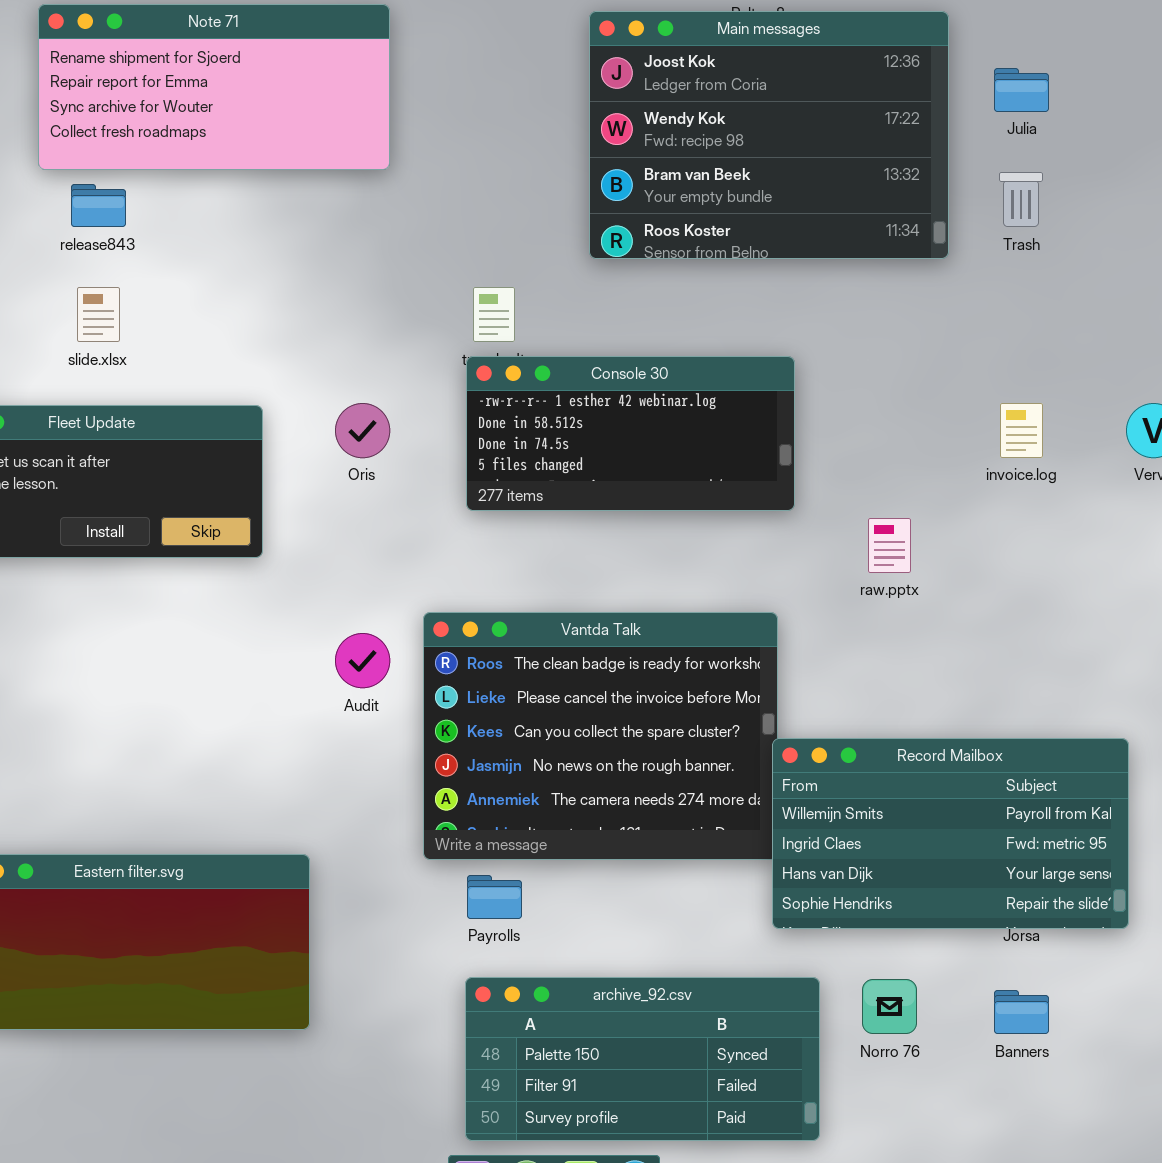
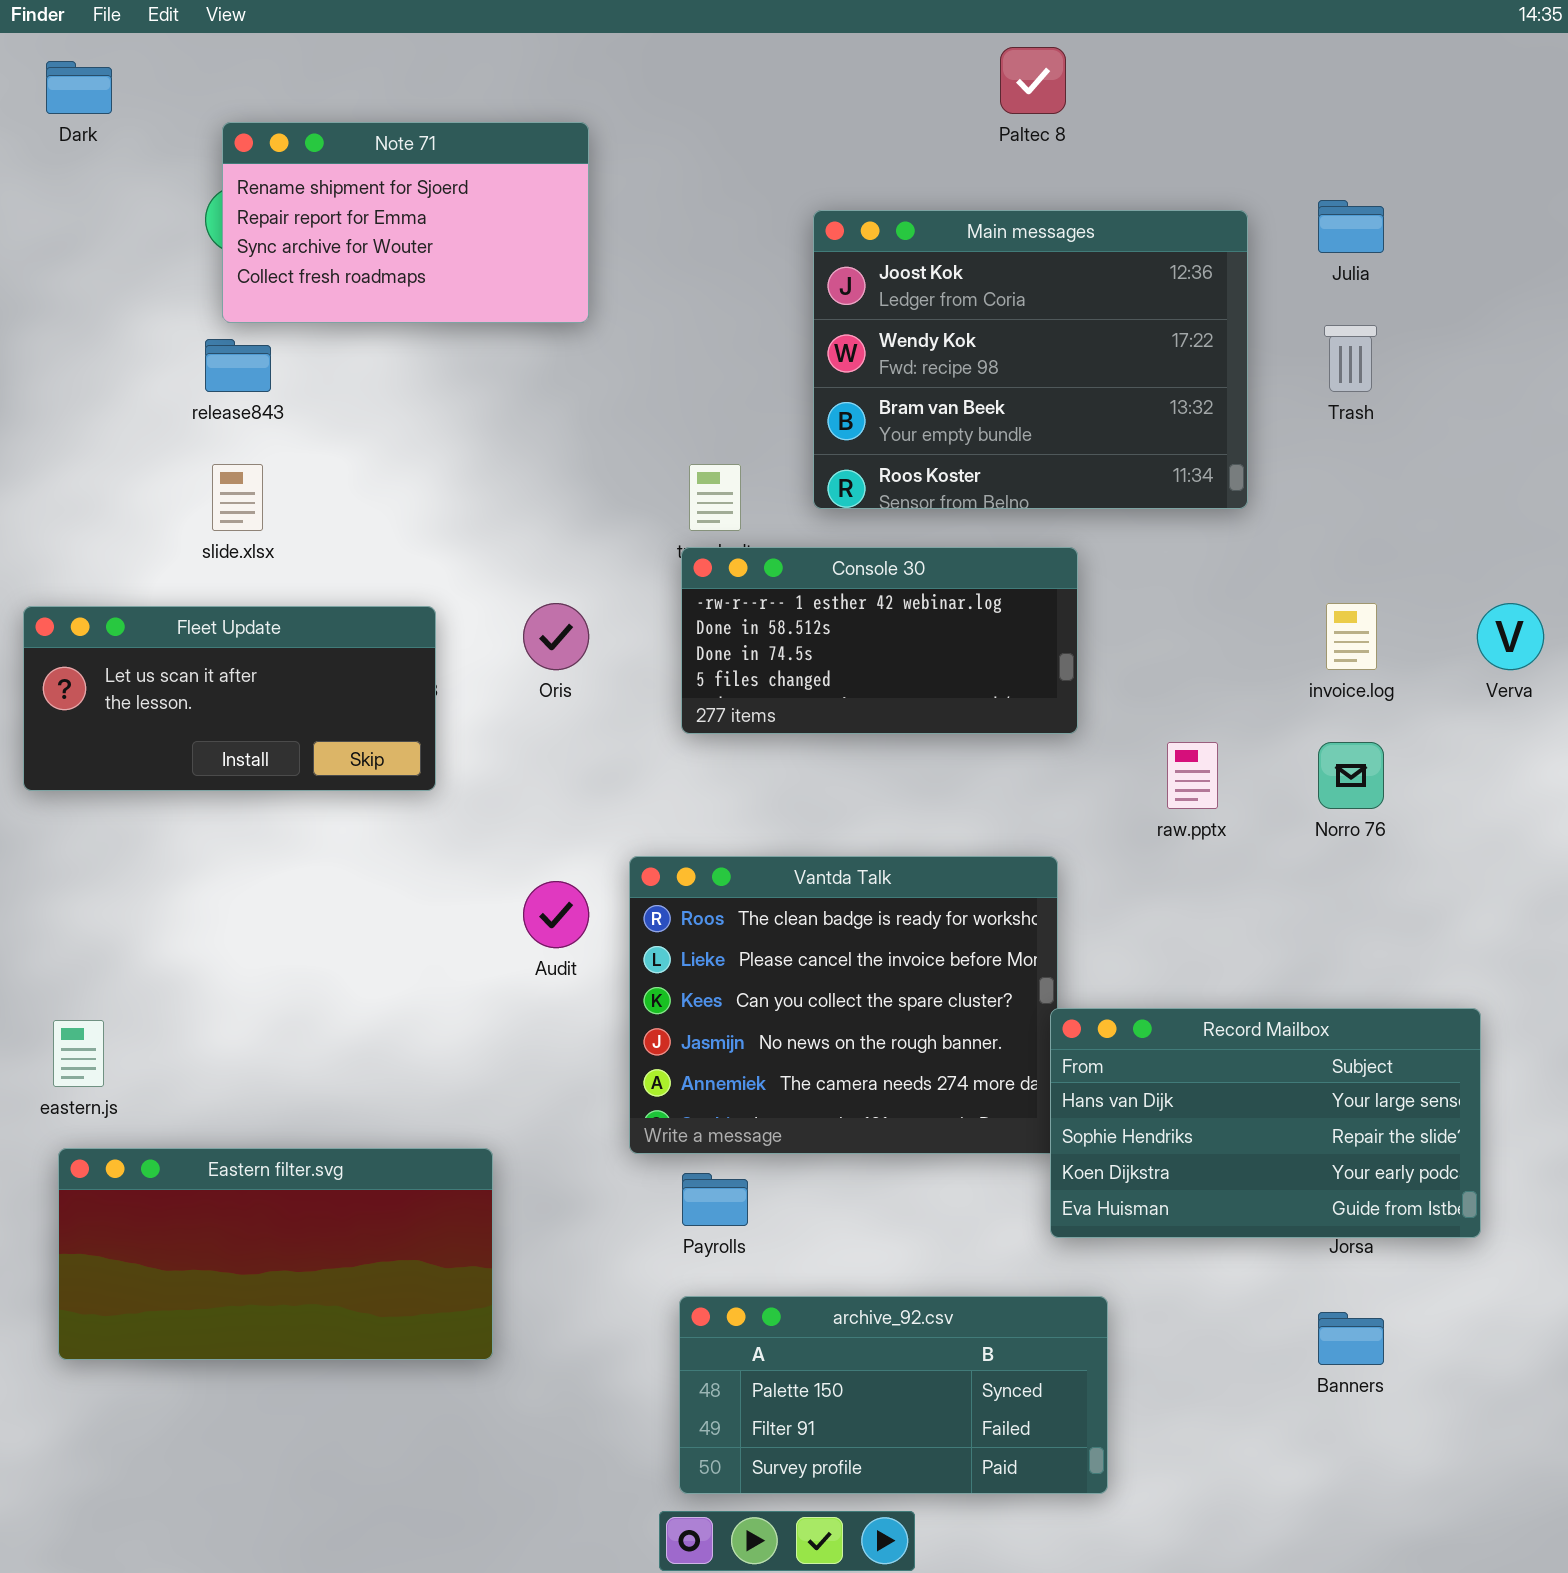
Note 71: [38,4,390,170] -> [222,122,589,323], resized
Main messages: [589,11,949,259] -> [813,210,1248,509], moved
Record Mailbox: [772,738,1129,929] -> [1050,1008,1481,1238], scrolled down 2 rows
Norro 76: [862,979,917,1034] -> [1318,742,1384,809], moved

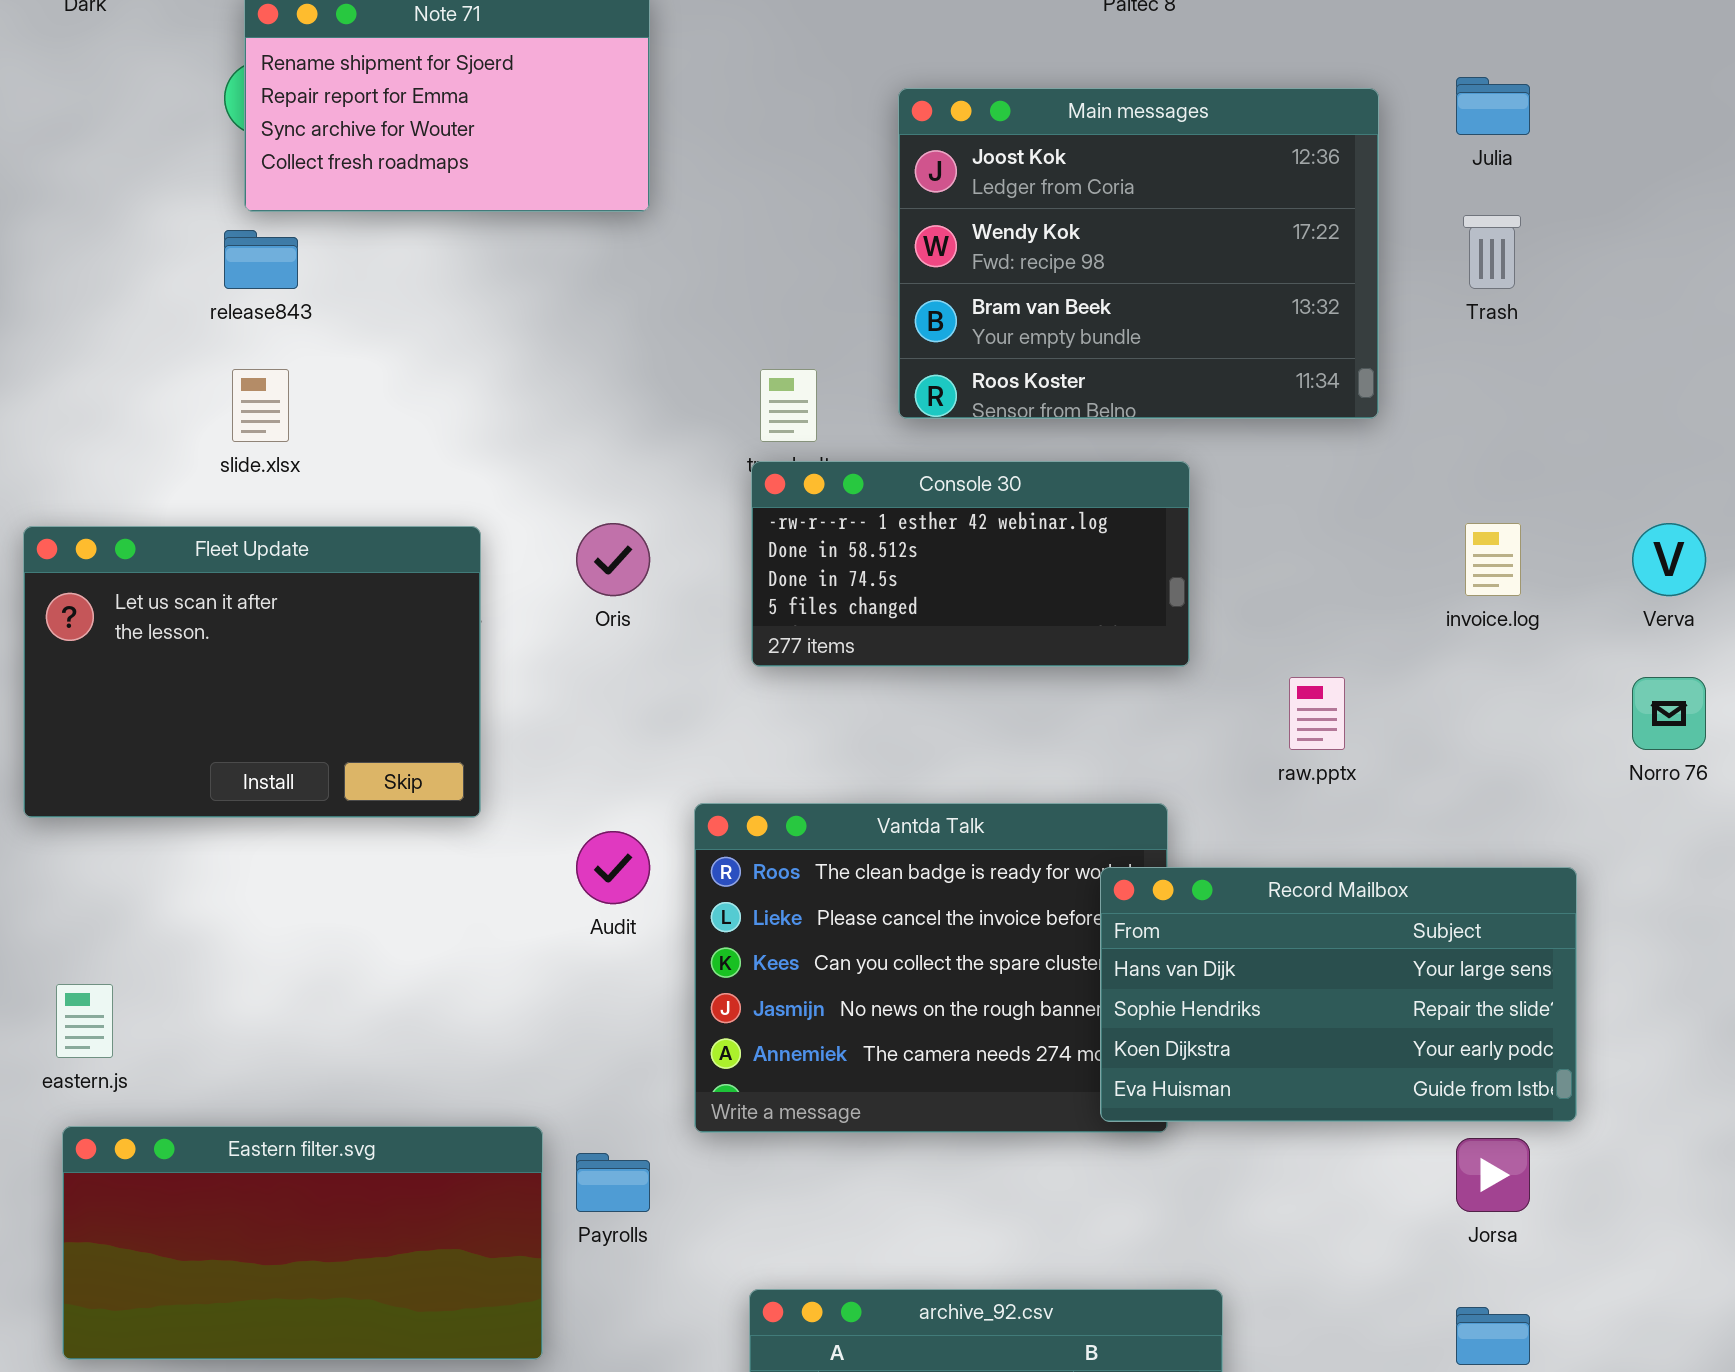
Fleet Update: [23,606,436,791] -> [23,526,481,818], resized
Norro 76: [1318,742,1384,809] -> [1632,677,1706,750], moved
Record Mailbox: [1050,1008,1481,1238] -> [1100,867,1577,1122], moved
Payrolls: [682,1173,748,1226] -> [576,1153,650,1212], moved

